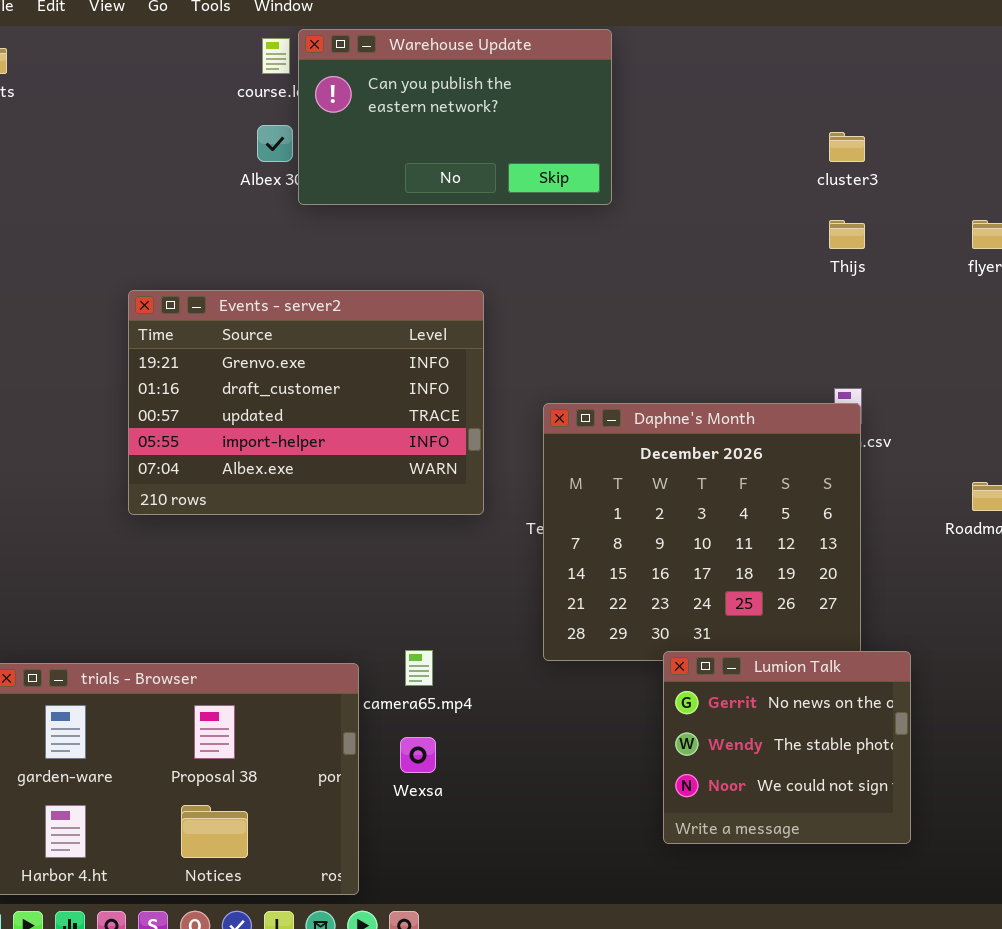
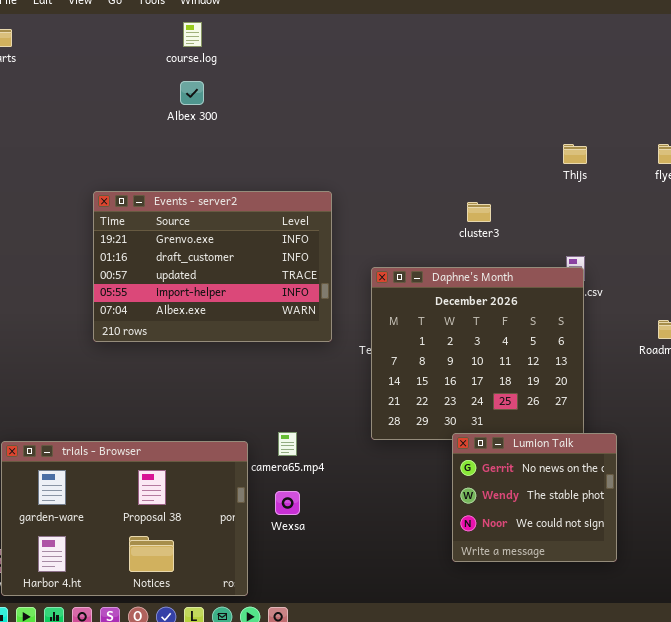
Warehouse Update: [298,29,612,205] -> none, closed
cluster3: [829,132,865,162] -> [467,202,491,222], moved

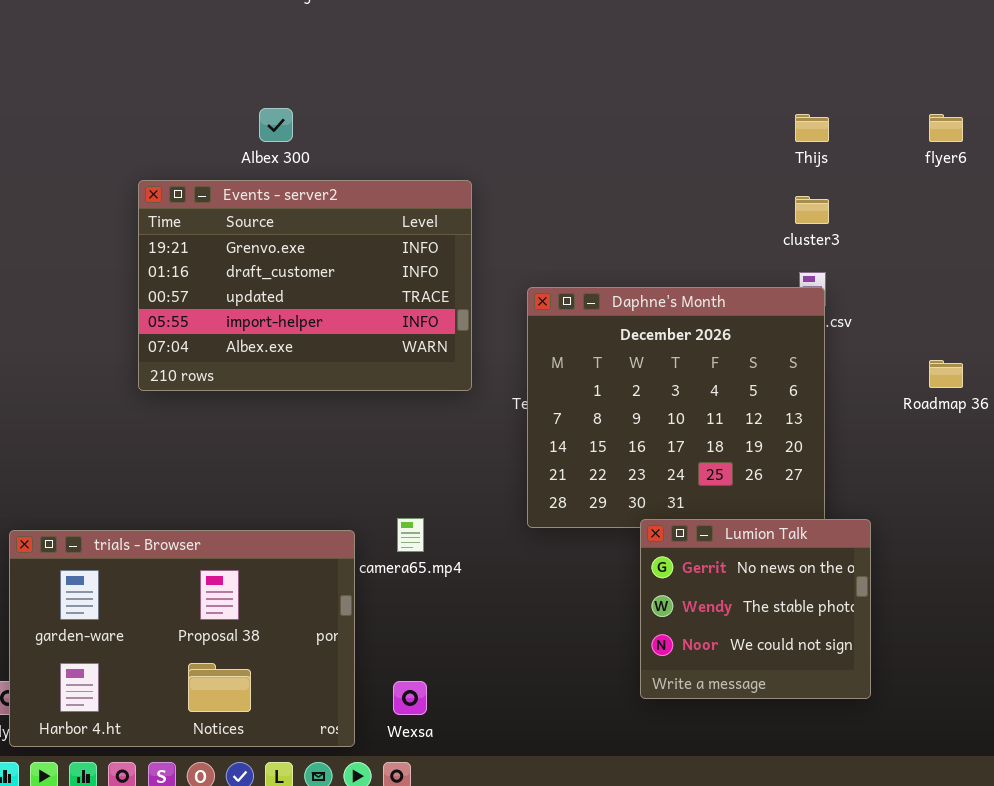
Albex 300: [180,81,204,105] -> [259,108,293,142], moved
cluster3: [467,202,491,222] -> [795,196,829,224], moved
Wexsa: [275,491,300,515] -> [393,681,427,715], moved

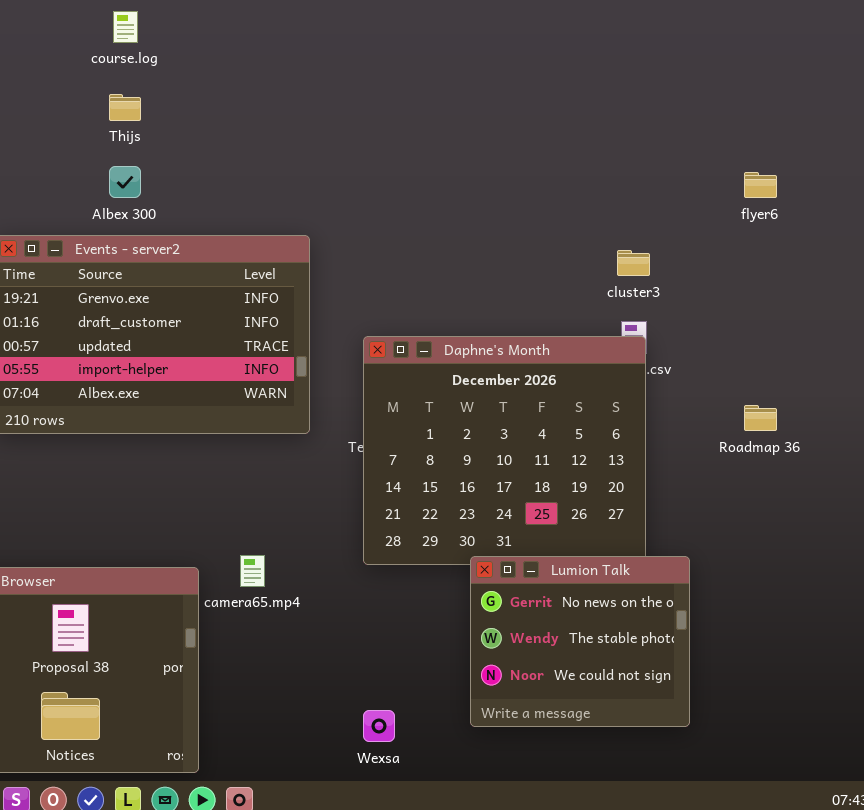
Thijs: [795,114,829,142] -> [109,94,141,121], moved
Wexsa: [393,681,427,715] -> [363,710,395,742], moved

